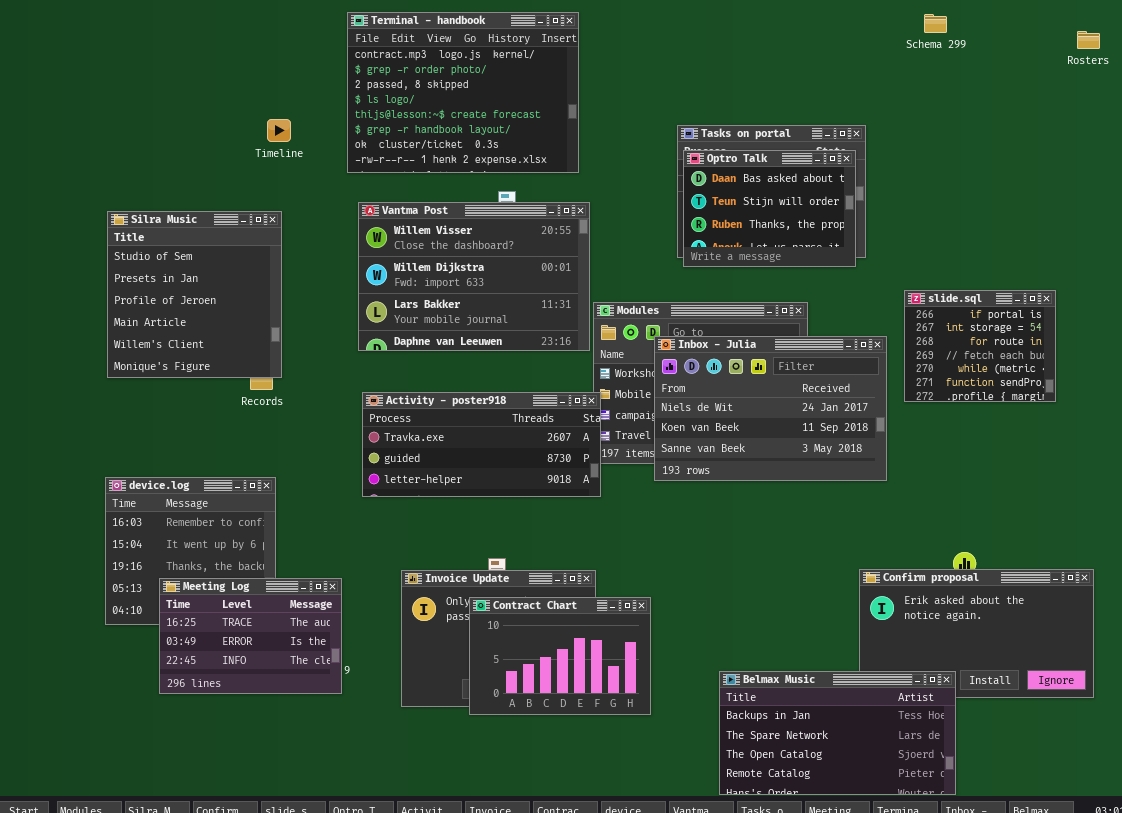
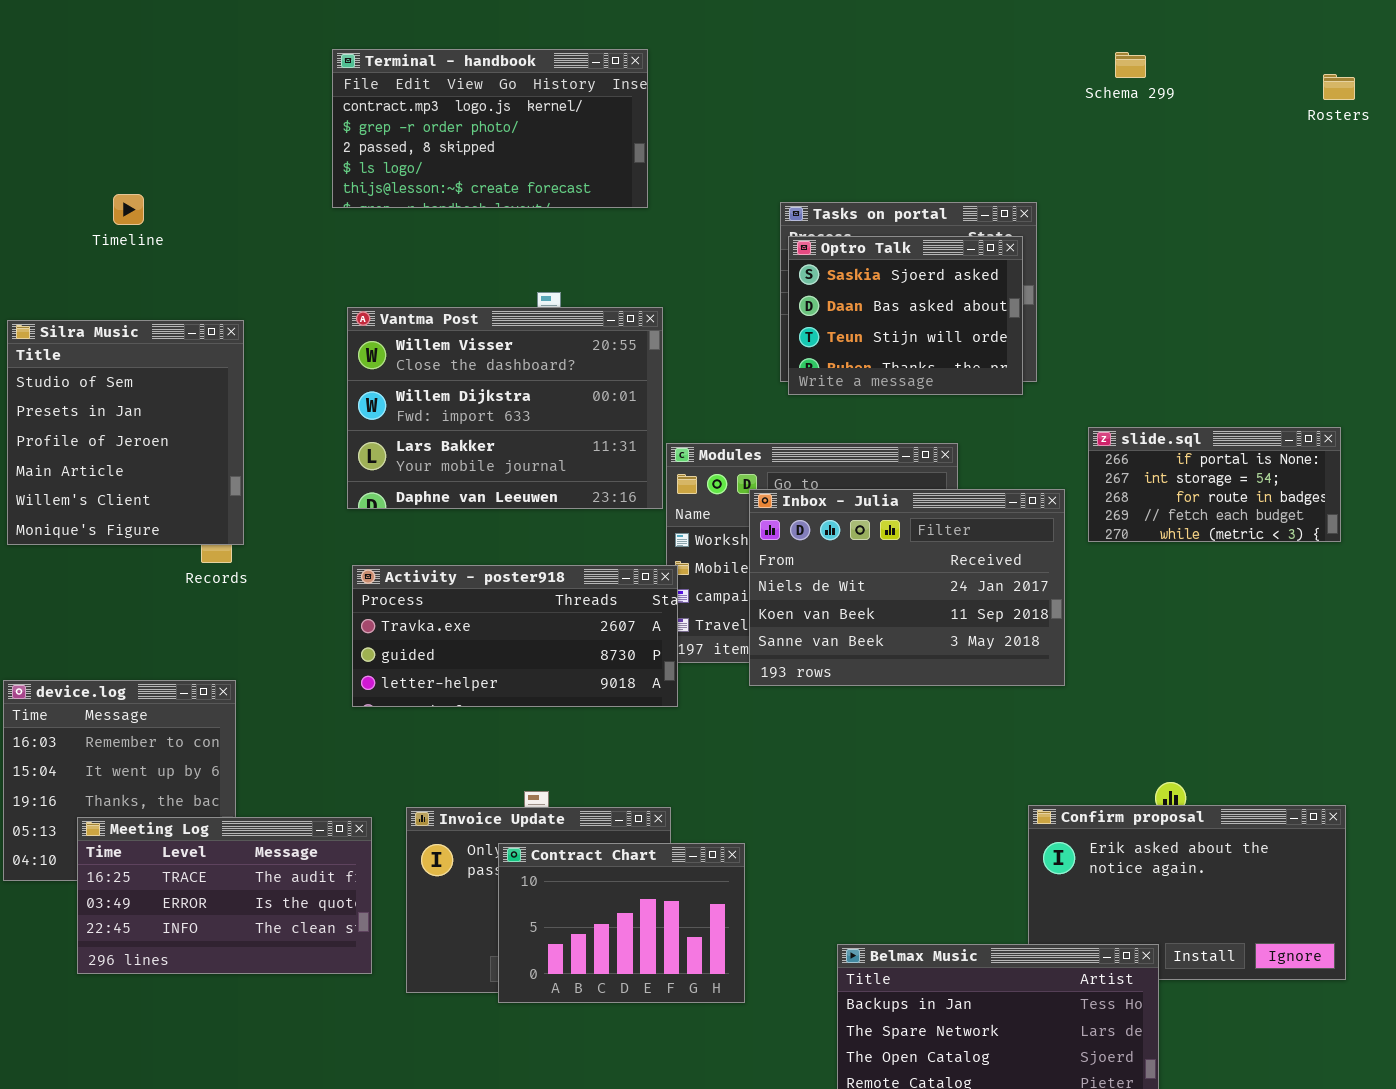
Terminal - handbook: [347,12,579,173] -> [332,49,648,208], resized
Timeline: [267,119,291,142] -> [113,194,144,225], moved
Optro Talk: [683,150,856,267] -> [788,236,1023,395], scrolled up 1 row
slide.sql: [904,290,1056,402] -> [1088,427,1341,542], resized
Meeting Log: [159,578,342,694] -> [77,817,372,974], resized

